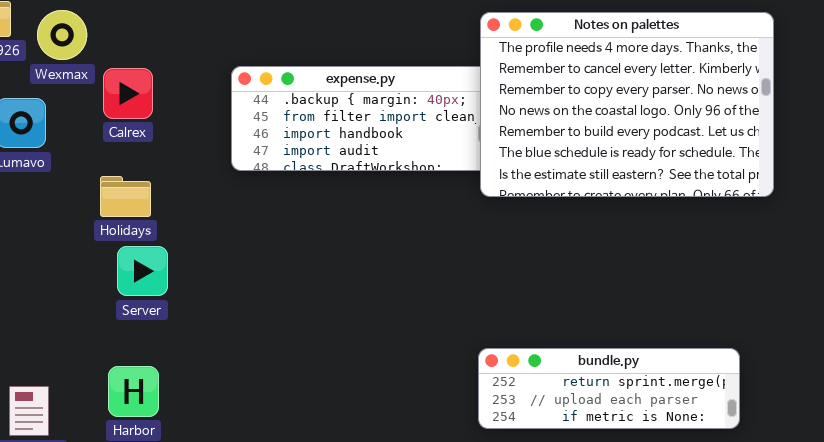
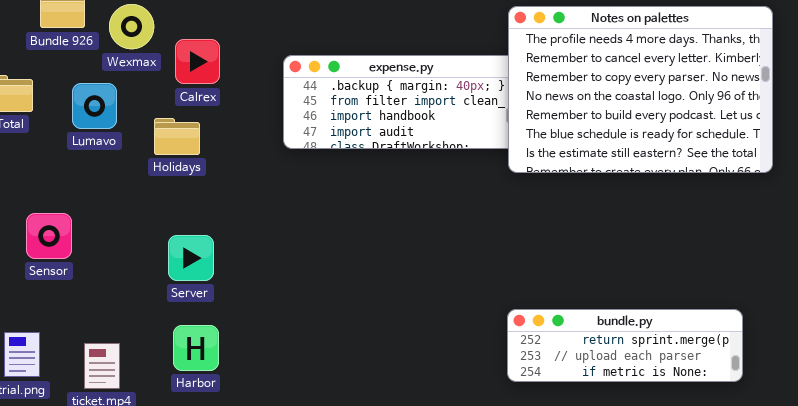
Calrex: [103,68,153,119] -> [175,39,220,84], moved
Holidays: [100,176,151,217] -> [154,118,200,155], moved
Server: [117,246,168,296] -> [168,235,214,281], moved

